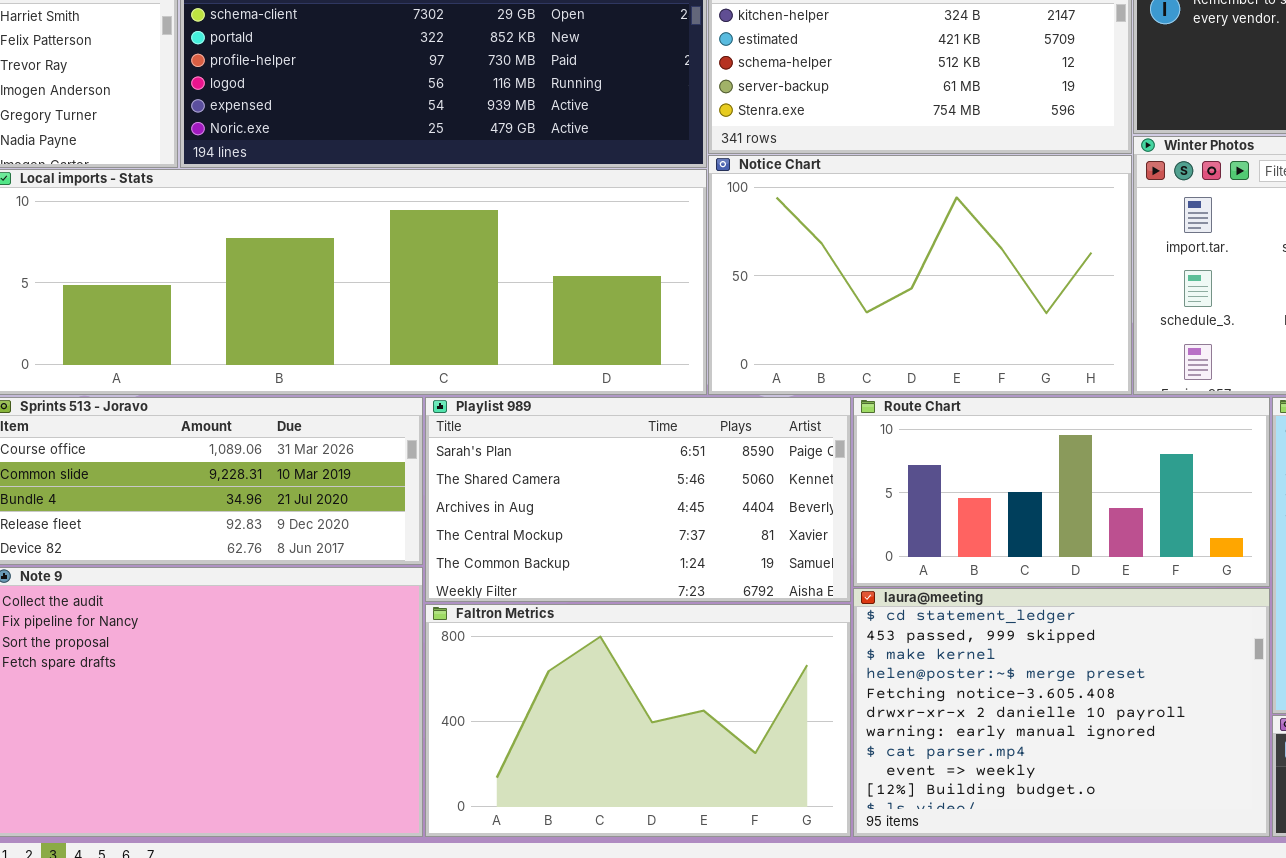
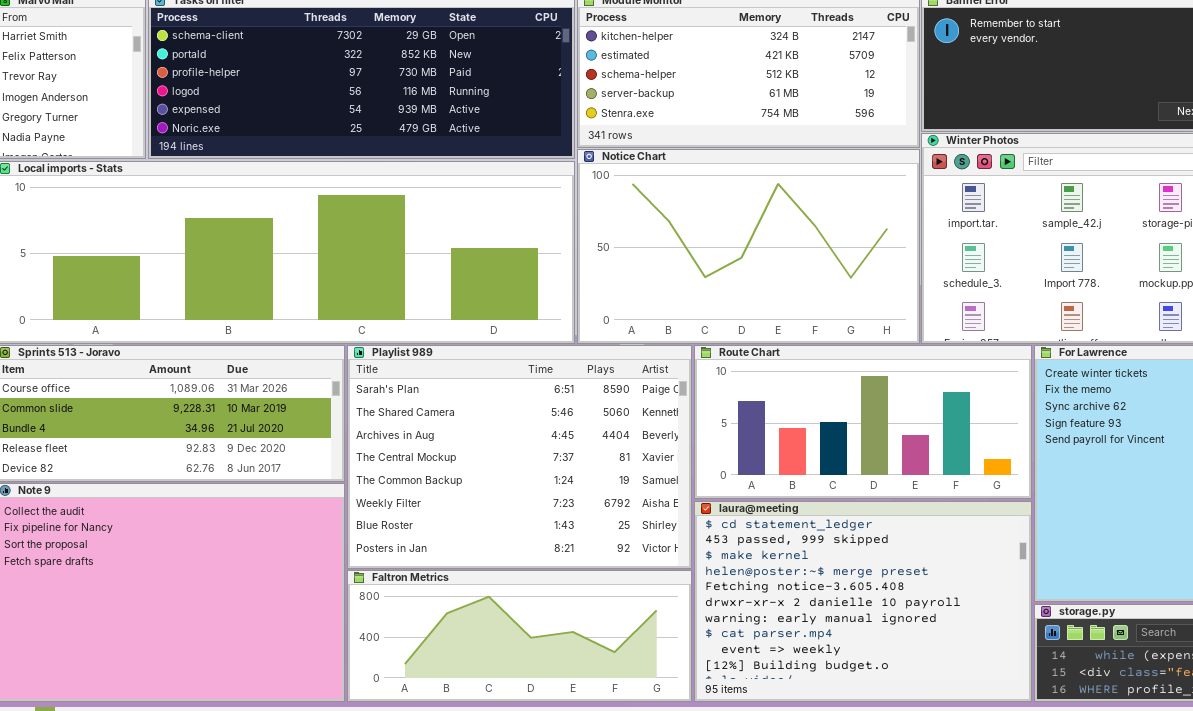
Playlist 989: [425,397,851,602] -> [347,345,692,569], resized
Faltron Metrics: [425,604,851,837] -> [347,570,692,702], resized

